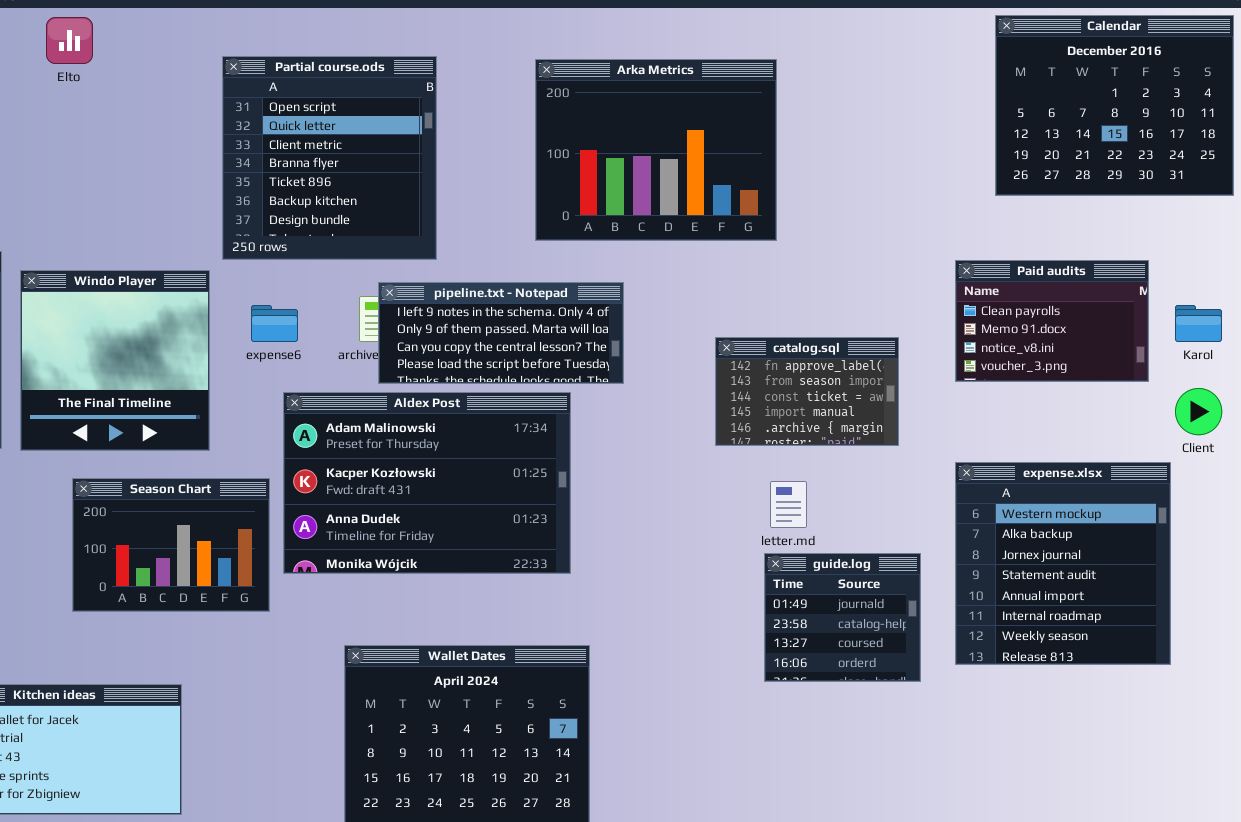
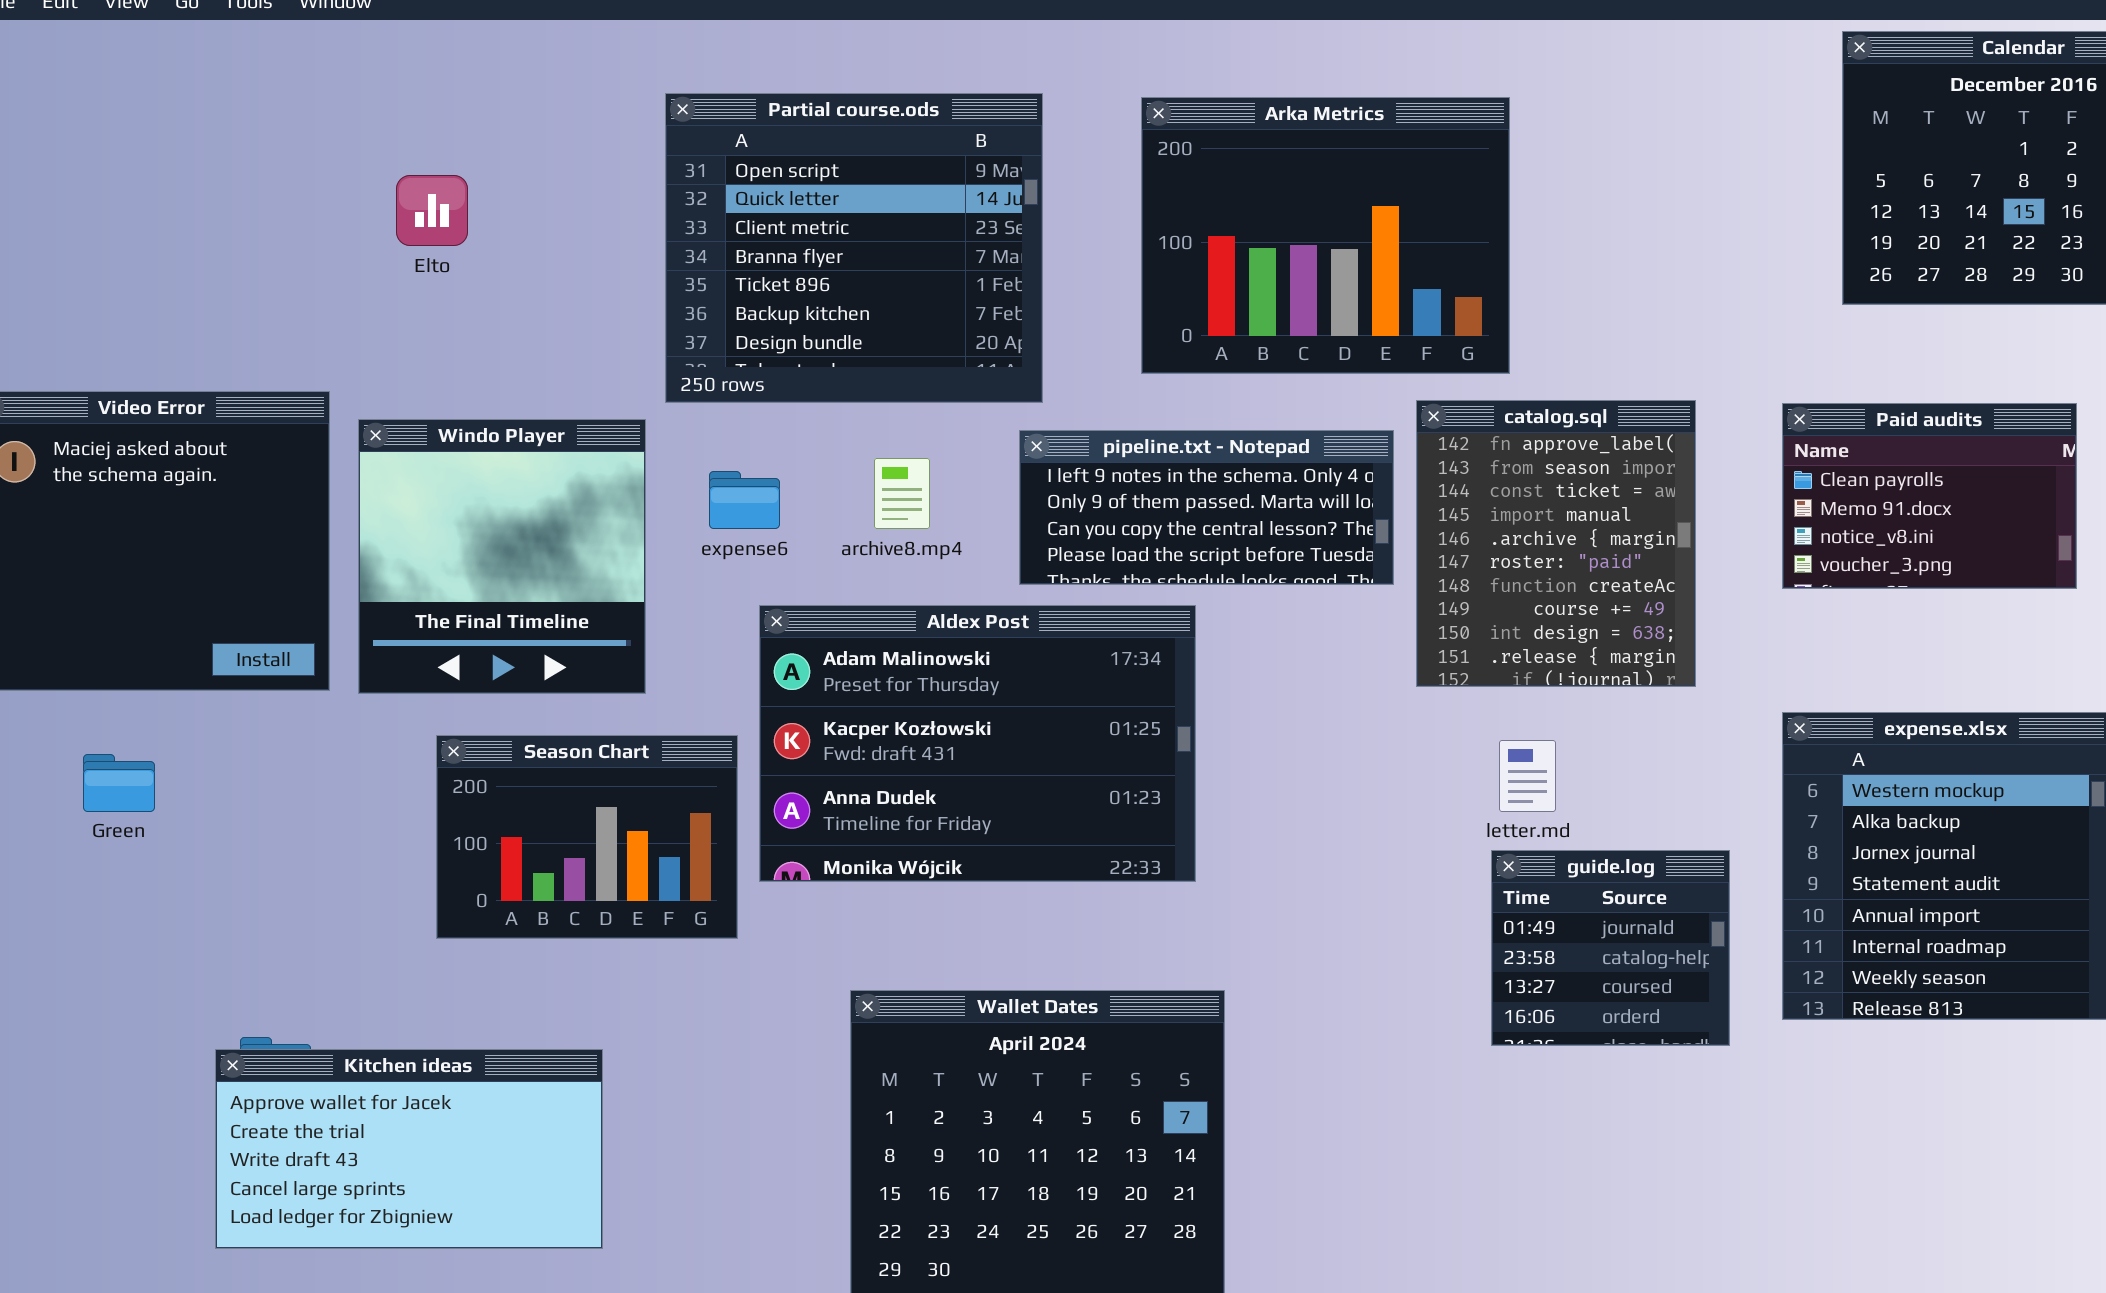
Elto: [46,17,93,64] -> [396,175,468,246], moved
Partial course.ods: [222,56,437,260] -> [665,93,1043,403], resized
pipeline.txt - Notepad: [378,282,624,384] -> [1019,430,1394,585], moved
catalog.sql: [715,337,899,446] -> [1416,400,1696,687], resized

